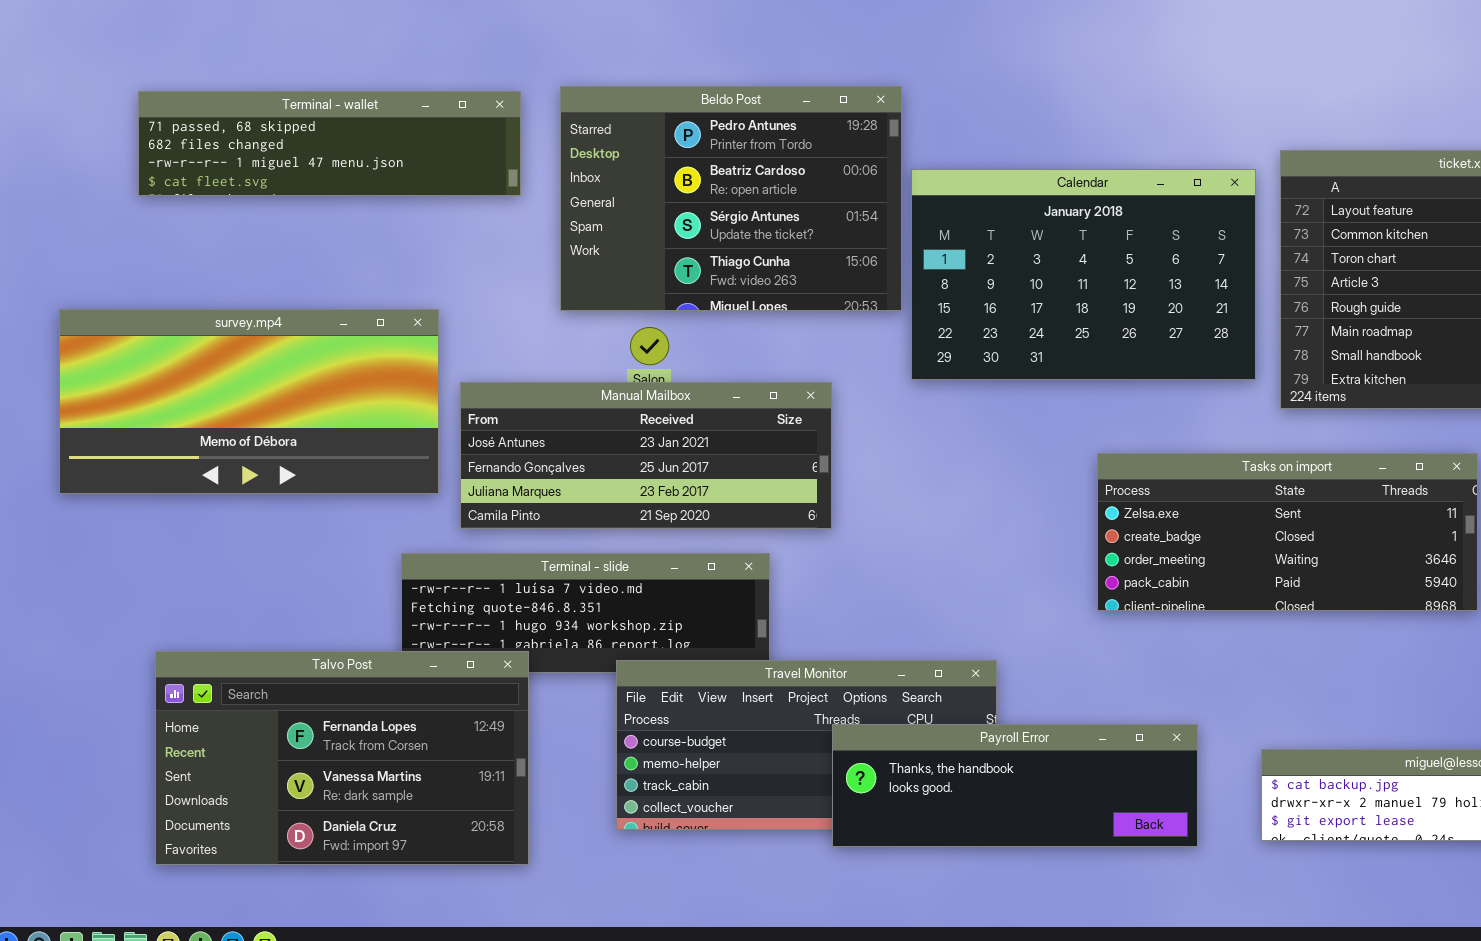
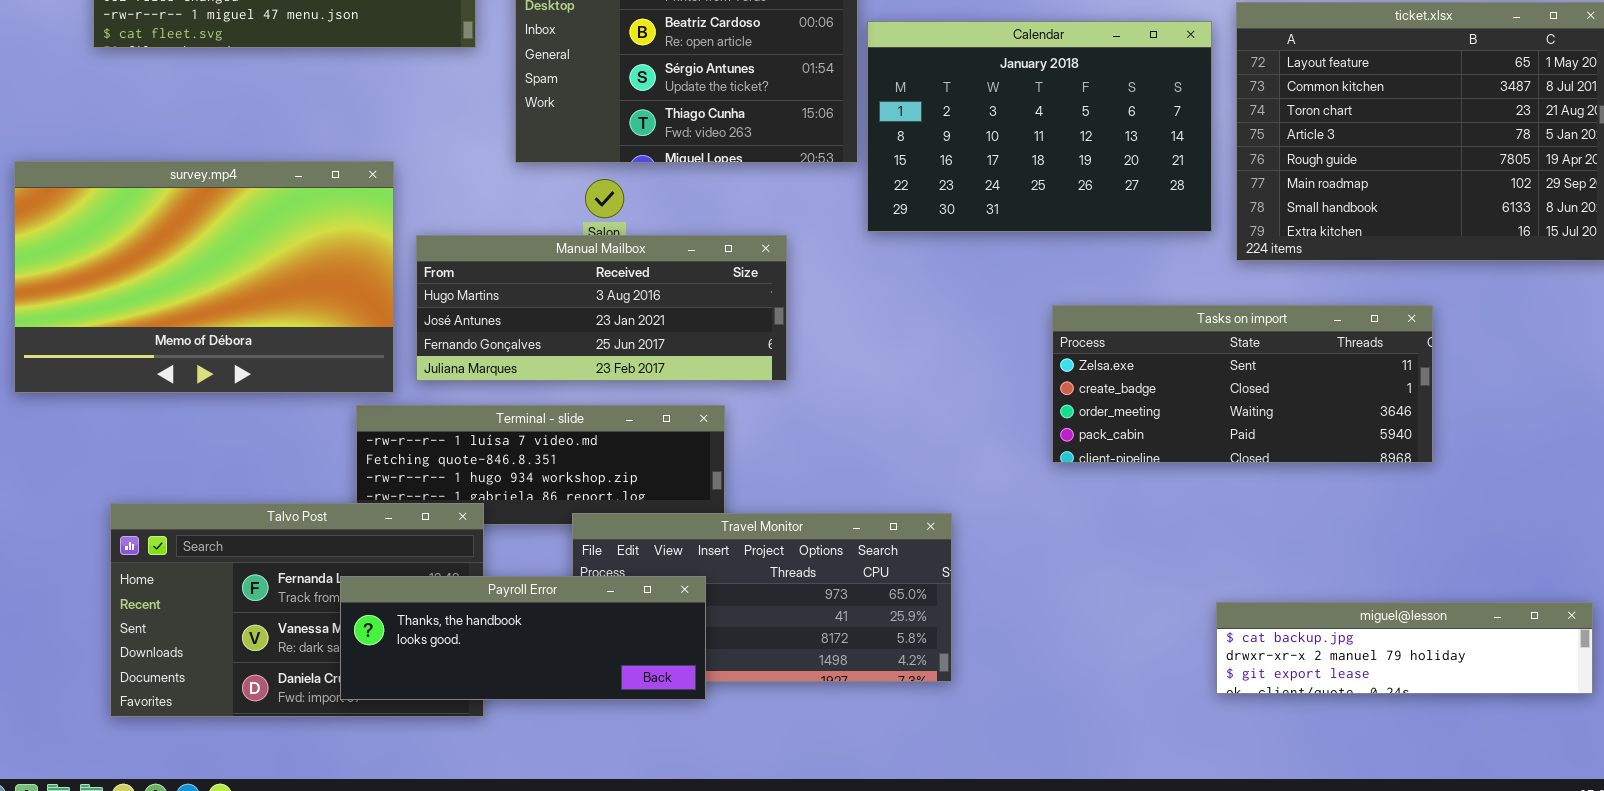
survey.mp4: [59,309,439,494] -> [14,161,394,393], resized
Manual Mailbox: [460,382,832,529] -> [416,235,787,381], scrolled up 1 row
Payroll Error: [832,724,1198,847] -> [340,576,706,700], moved

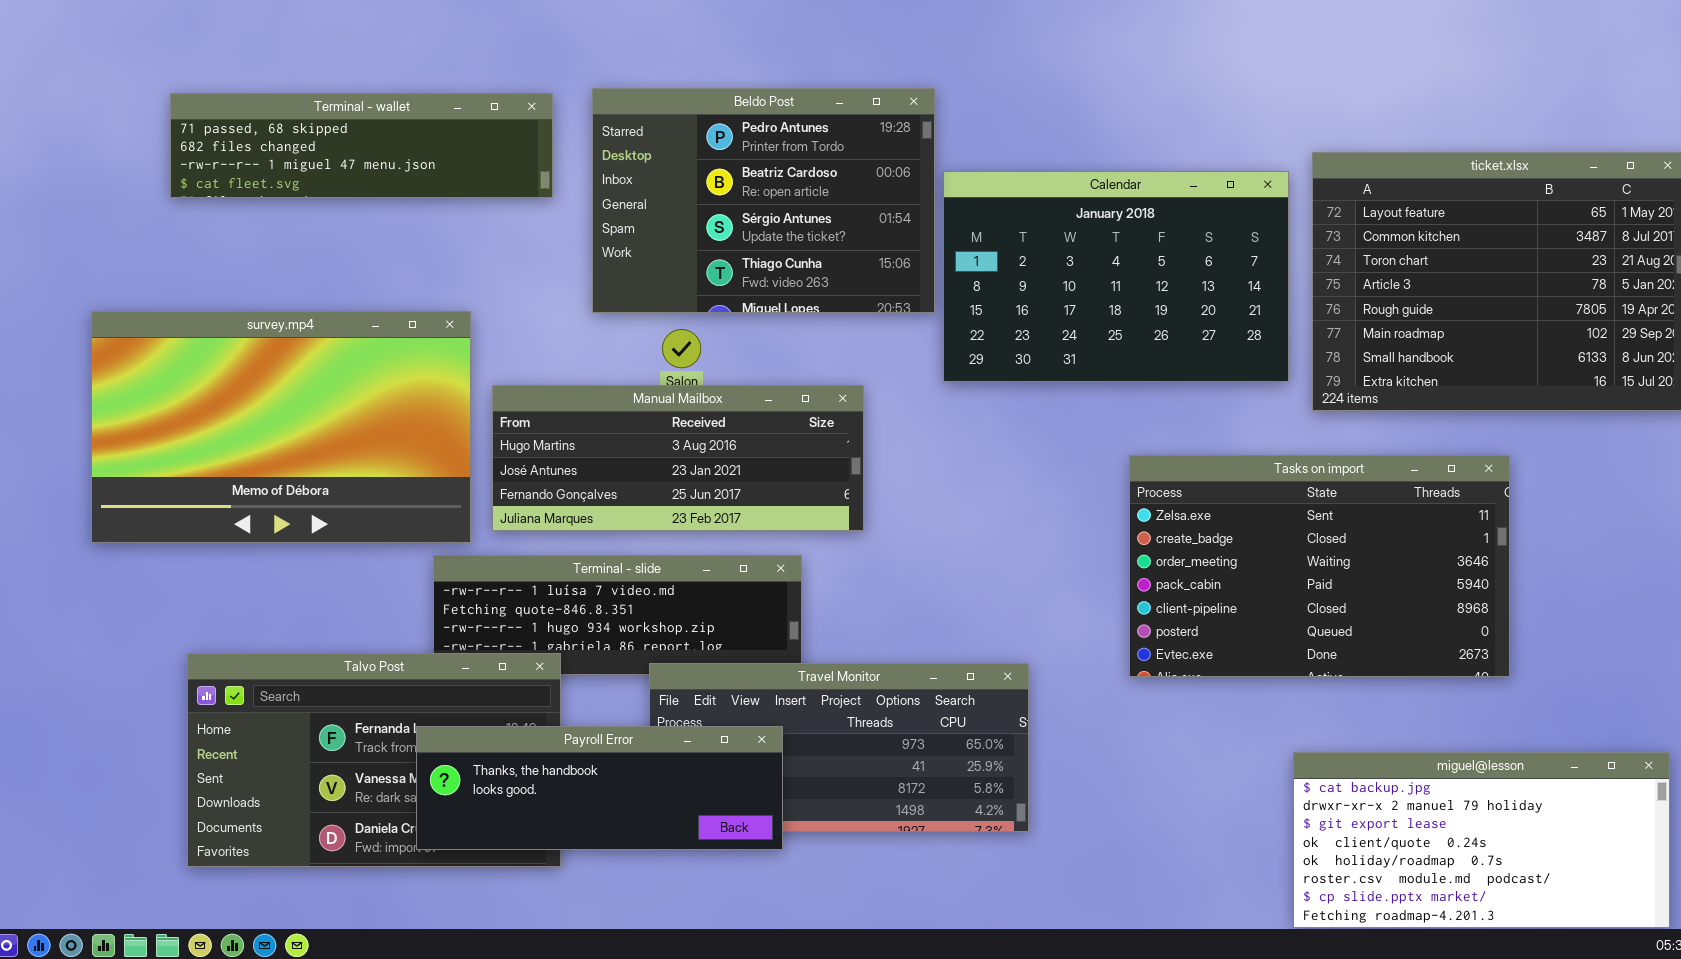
Tasks on import: [1052,305,1433,463] -> [1129,455,1510,677], resized
miguel@lesson: [1216,602,1593,694] -> [1293,752,1670,928], resized

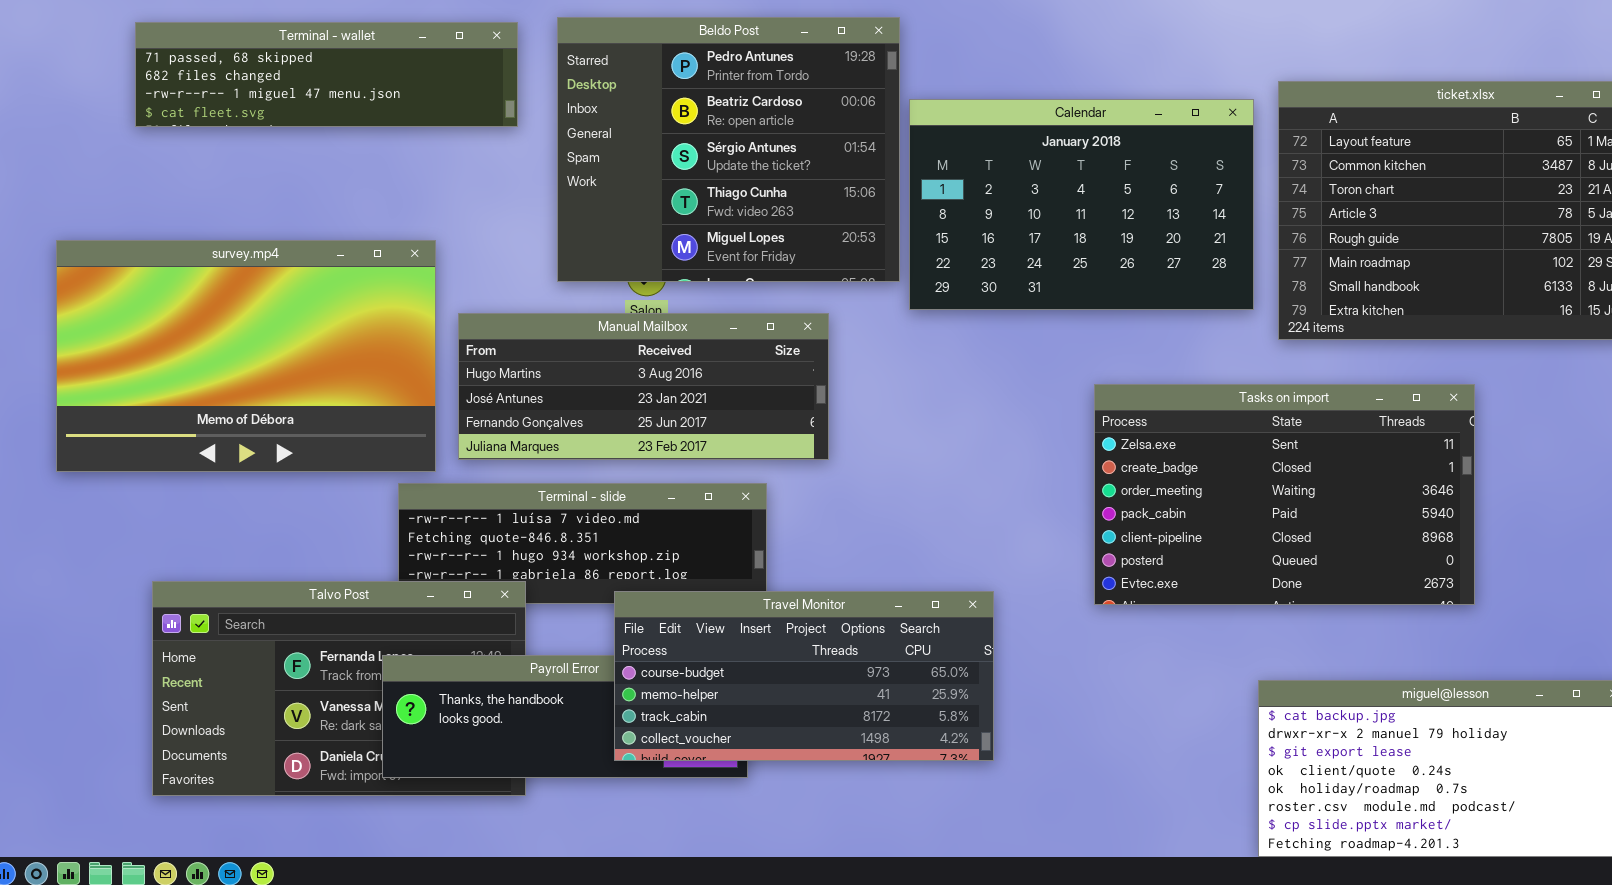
Beldo Post: [592,88,935,313] -> [557,17,900,282], resized
Travel Monitor: [649,663,1029,832] -> [614,591,994,761], raised

